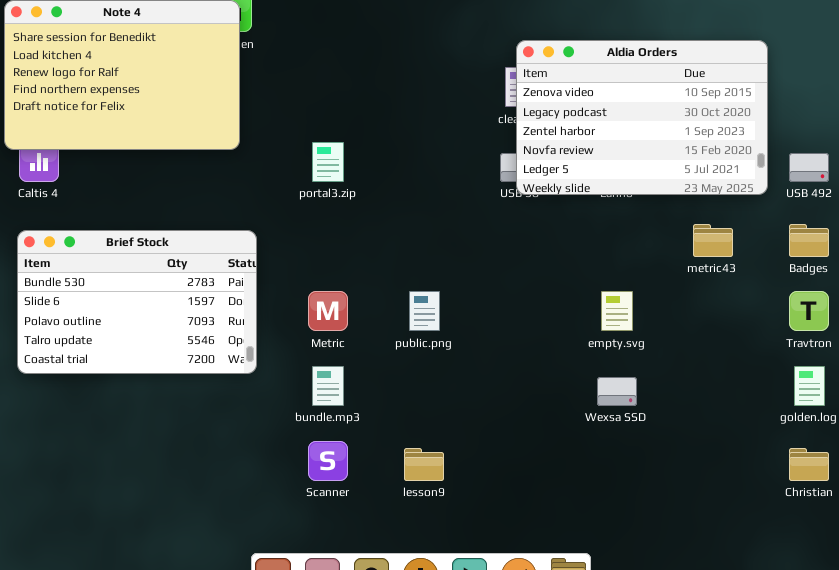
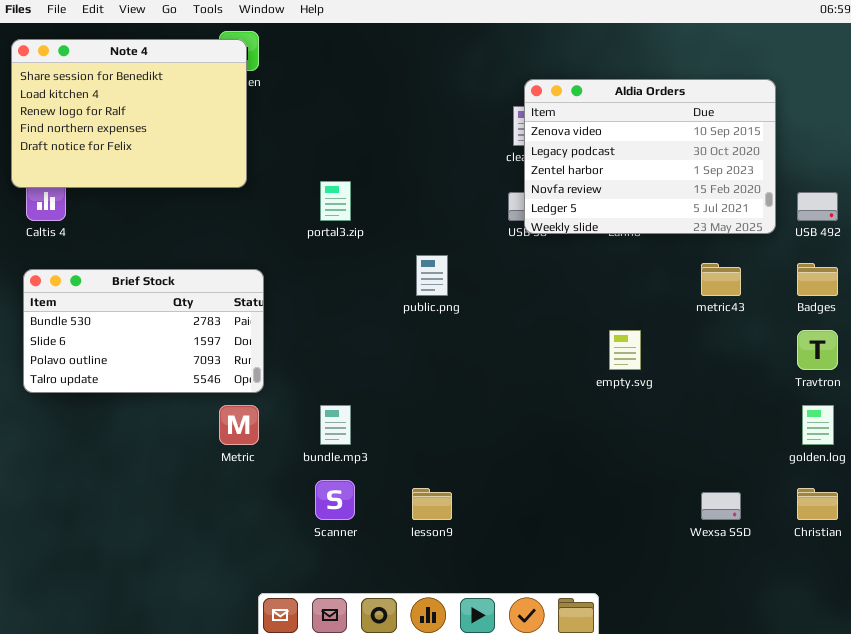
Brief Stock: [17,230,257,374] -> [23,269,264,393], resized
Metric: [308,291,348,331] -> [219,405,259,445], moved
public.png: [409,291,440,331] -> [416,255,448,296], moved
Wexsa SSD: [597,377,637,406] -> [701,492,741,520], moved

